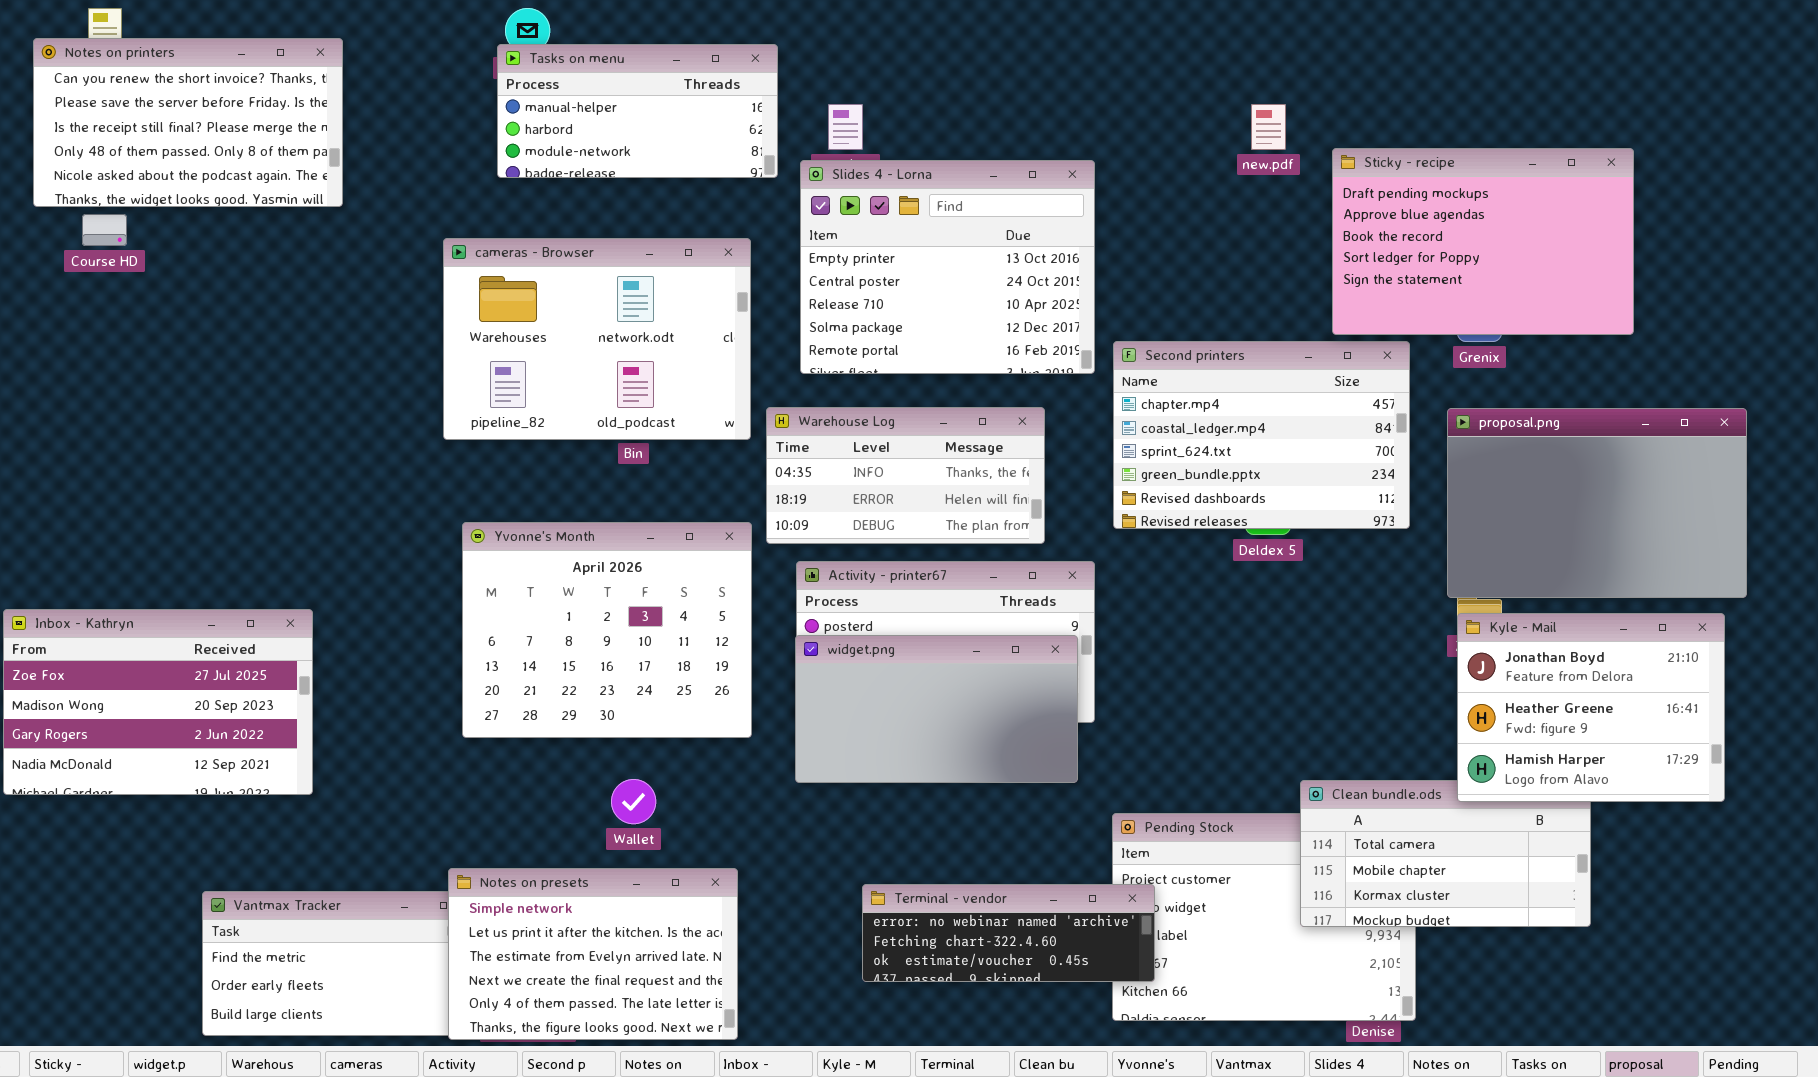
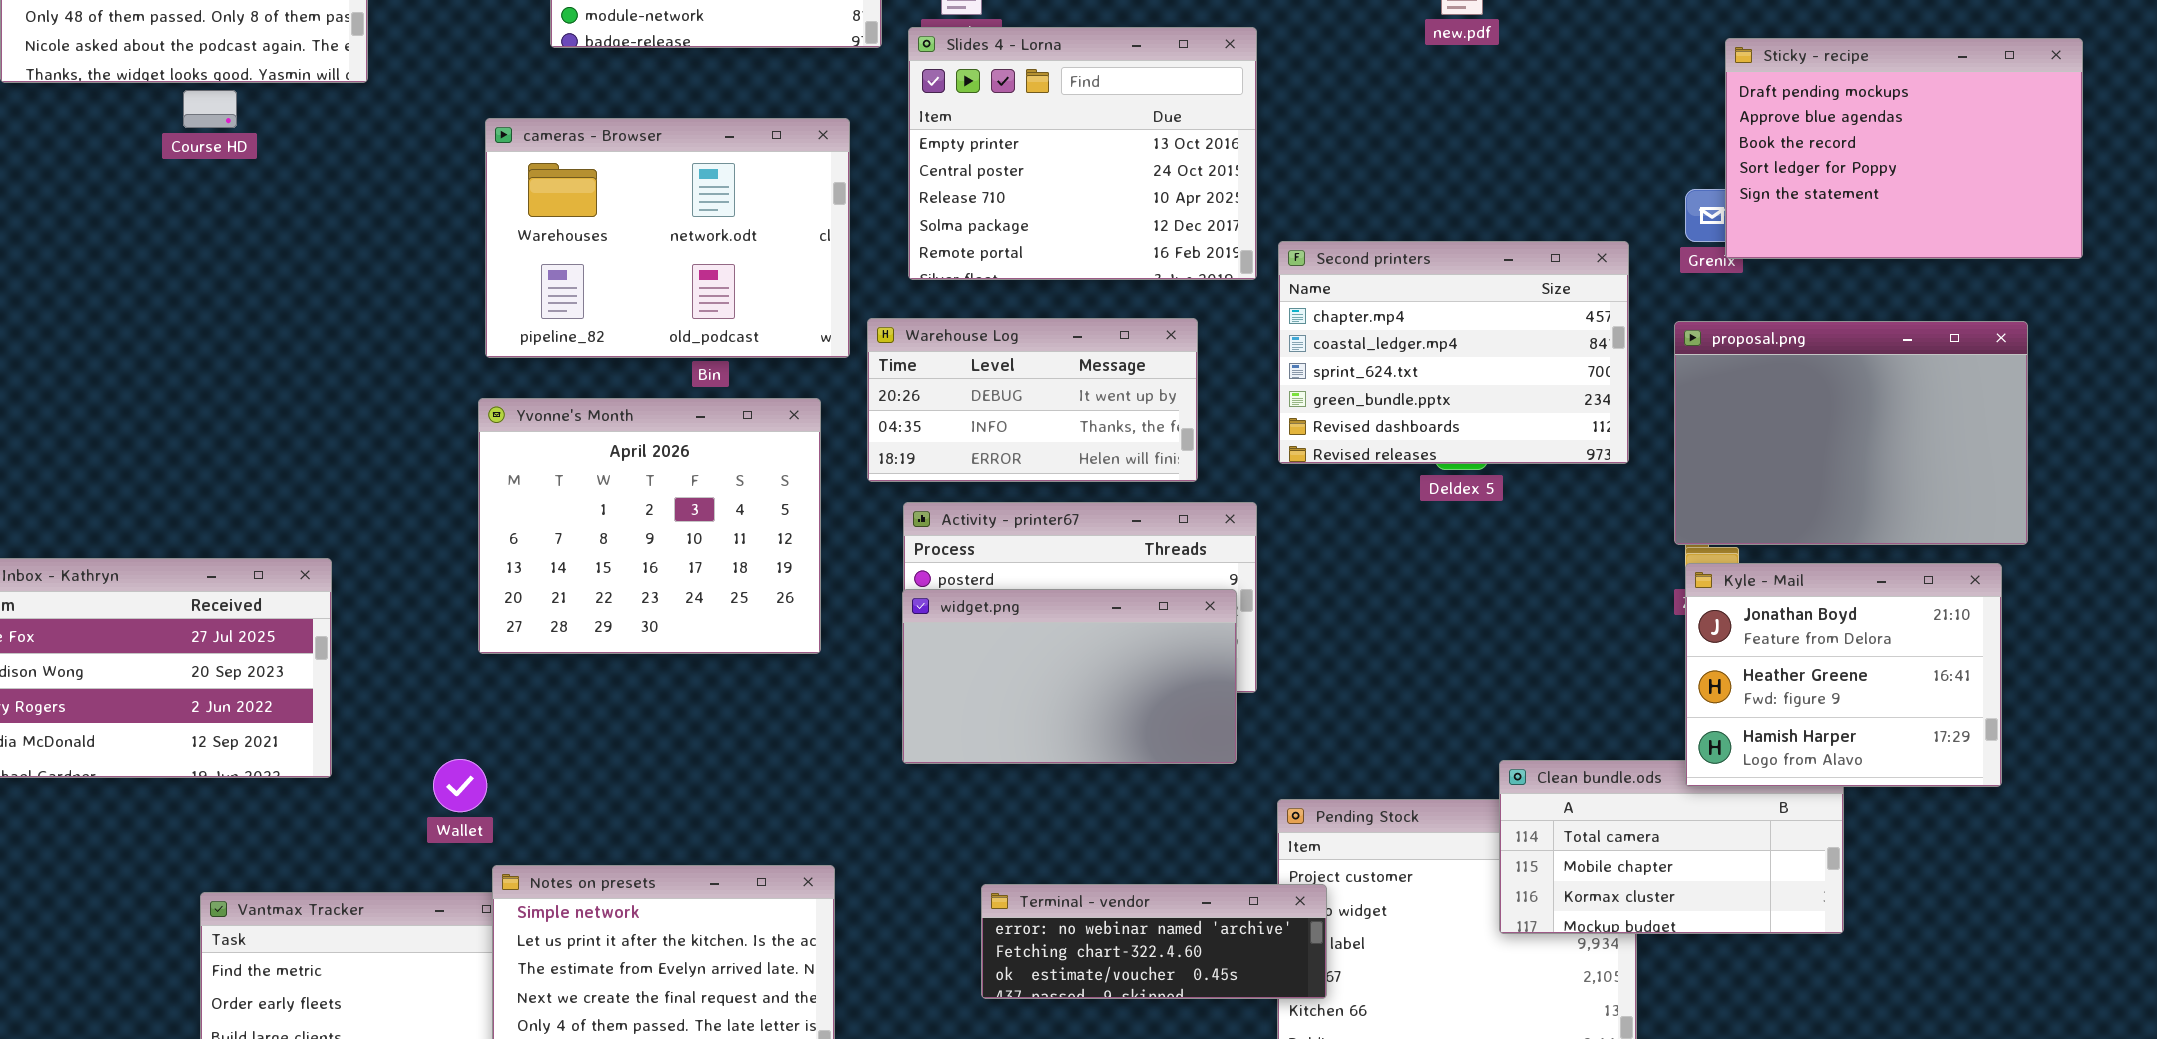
Sticky - recipe: [1332,148,1634,335] -> [1725,38,2083,259], moved
Course HD: [82,214,127,246] -> [183,90,237,128], moved
Warehouse Log: [766,407,1045,544] -> [867,318,1198,482], scrolled up 1 row
Yvonne's Month: [462,522,752,738] -> [478,398,821,654], moved
Wallet: [611,779,656,824] -> [433,759,487,812], moved

